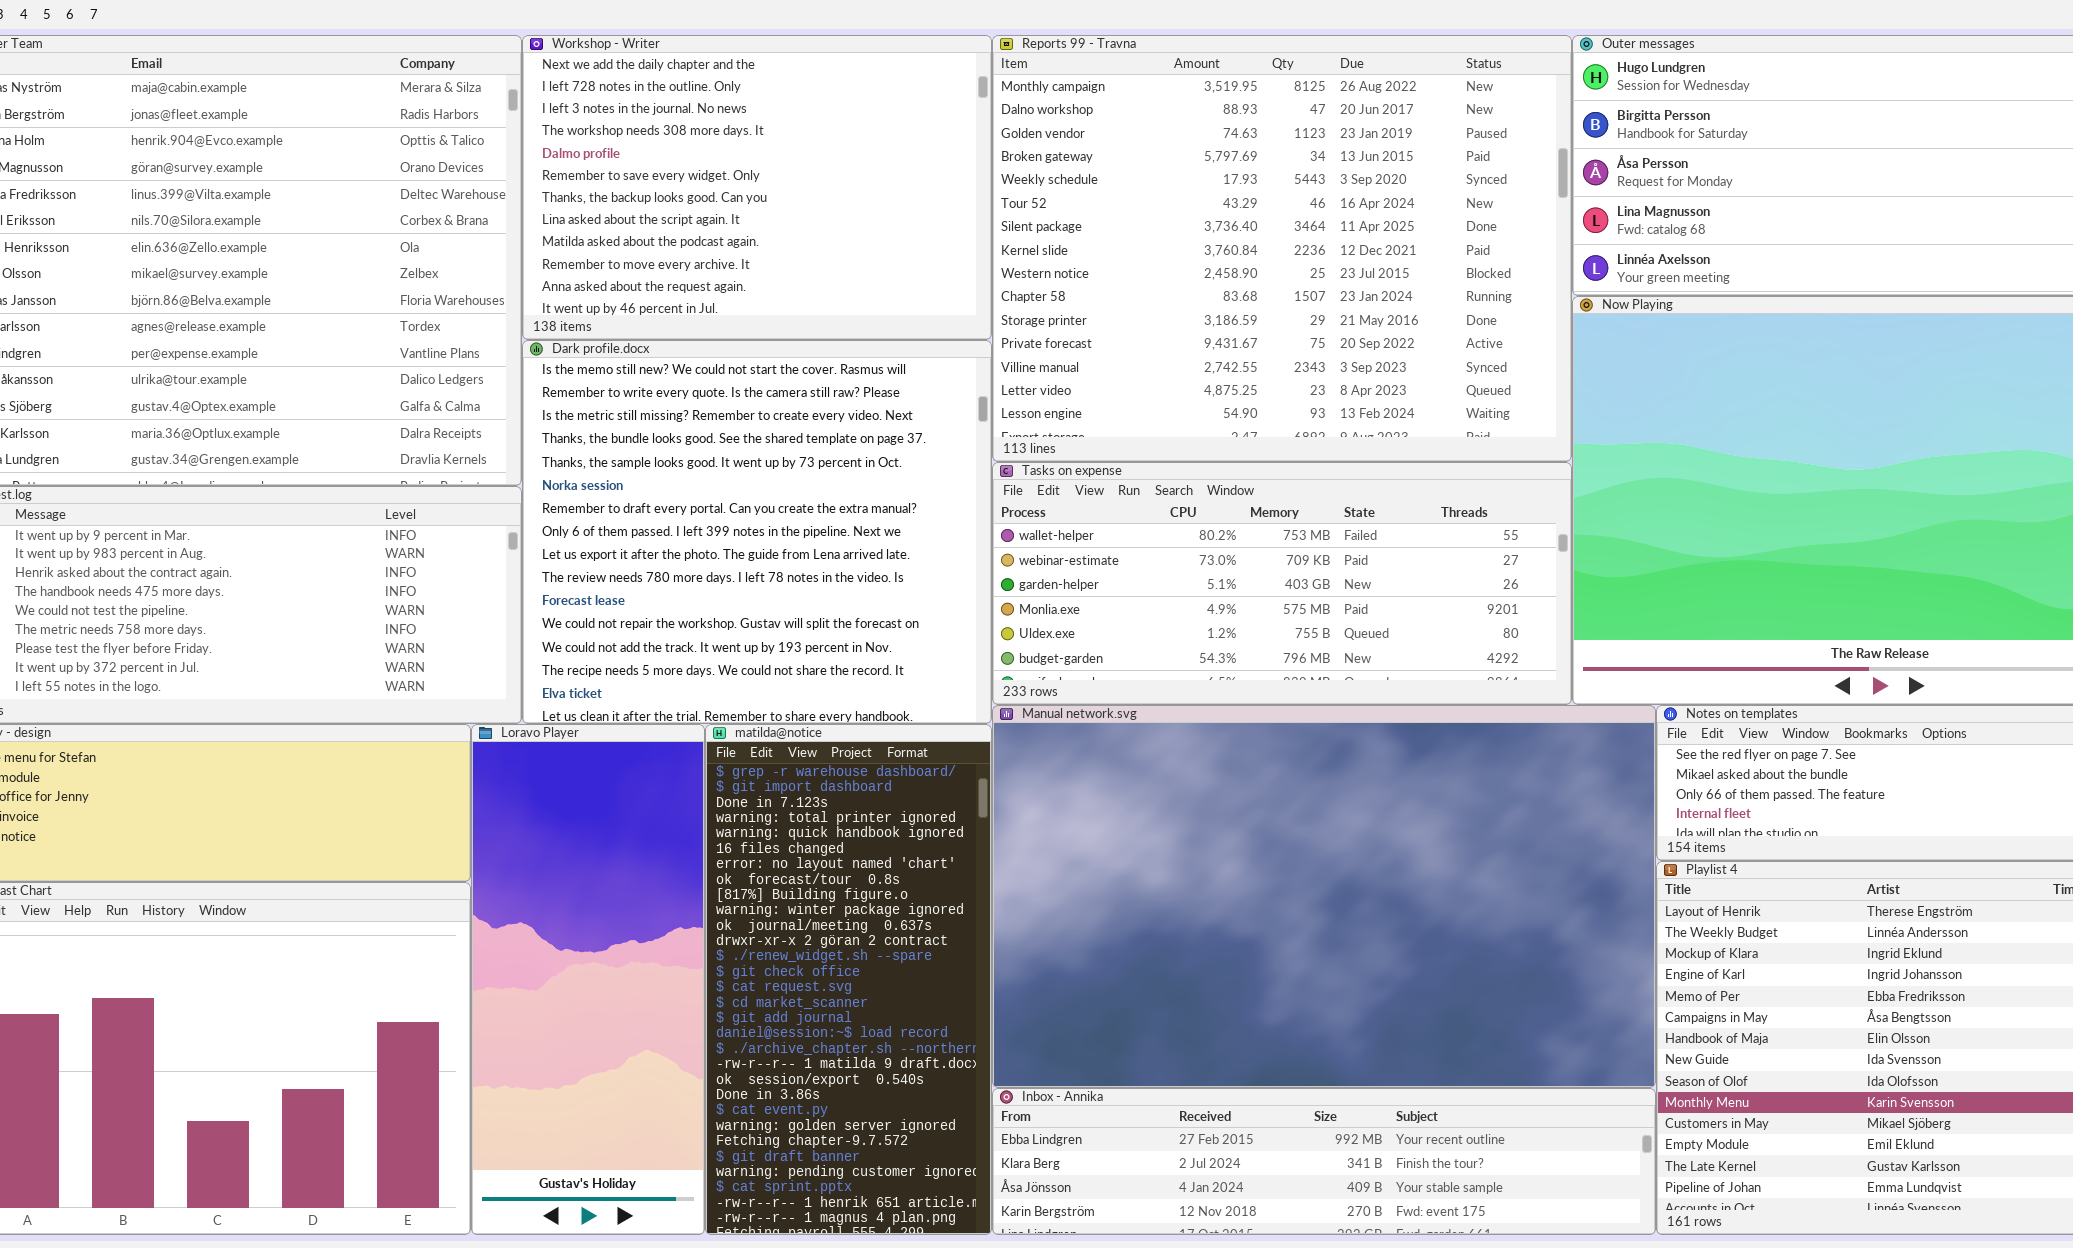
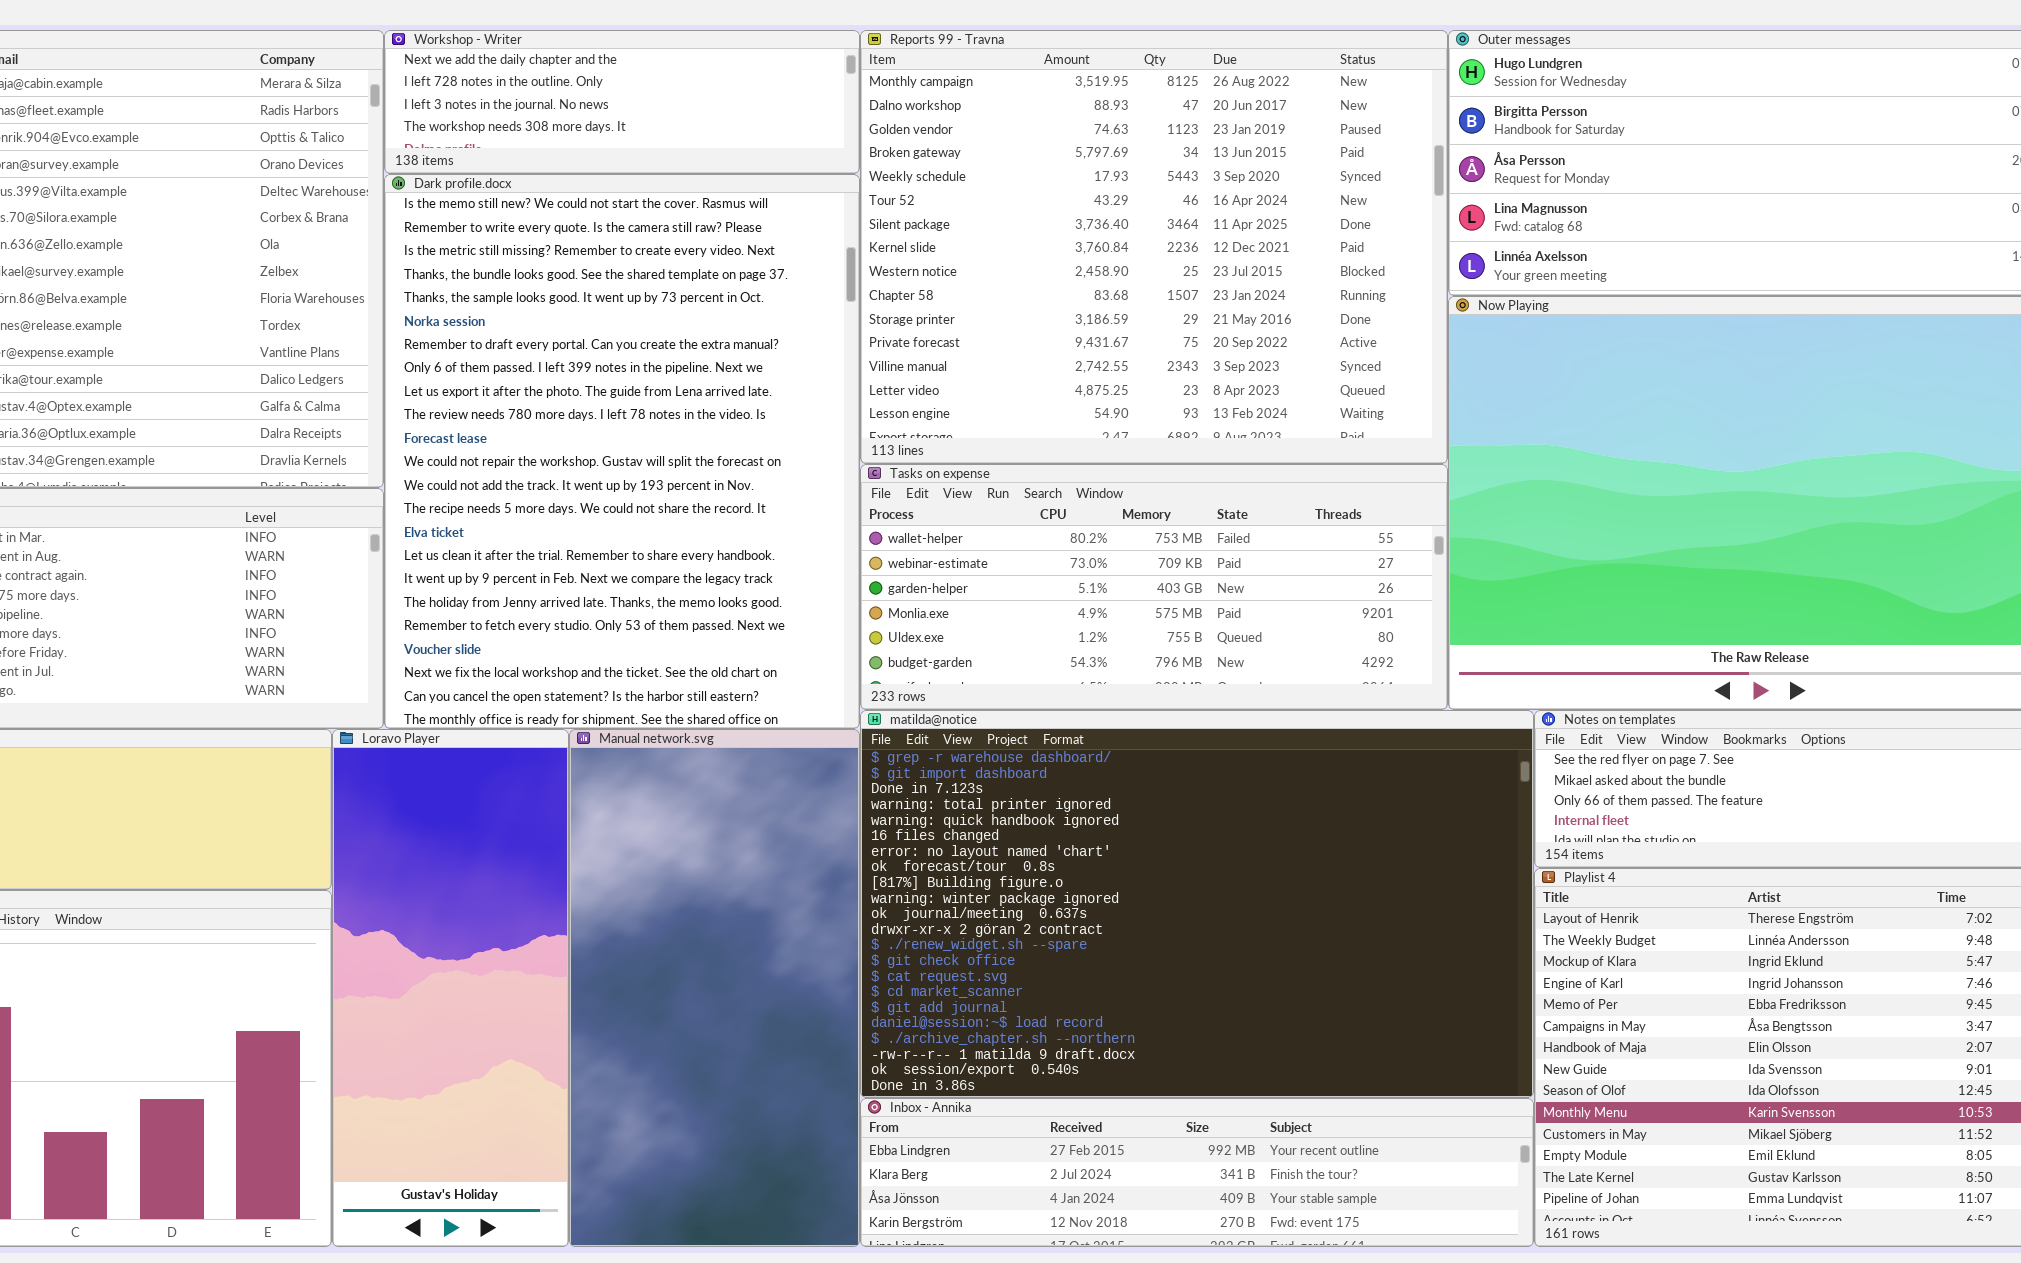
Workshop - Writer: [522,35,992,340] -> [384,30,860,174], resized
Dark profile.docx: [522,340,992,724] -> [384,174,860,729], resized
Manual network.svg: [992,705,1656,1088] -> [569,729,860,1247], moved, resized
matilda@notice: [705,724,992,1235] -> [860,710,1534,1098], moved, resized

